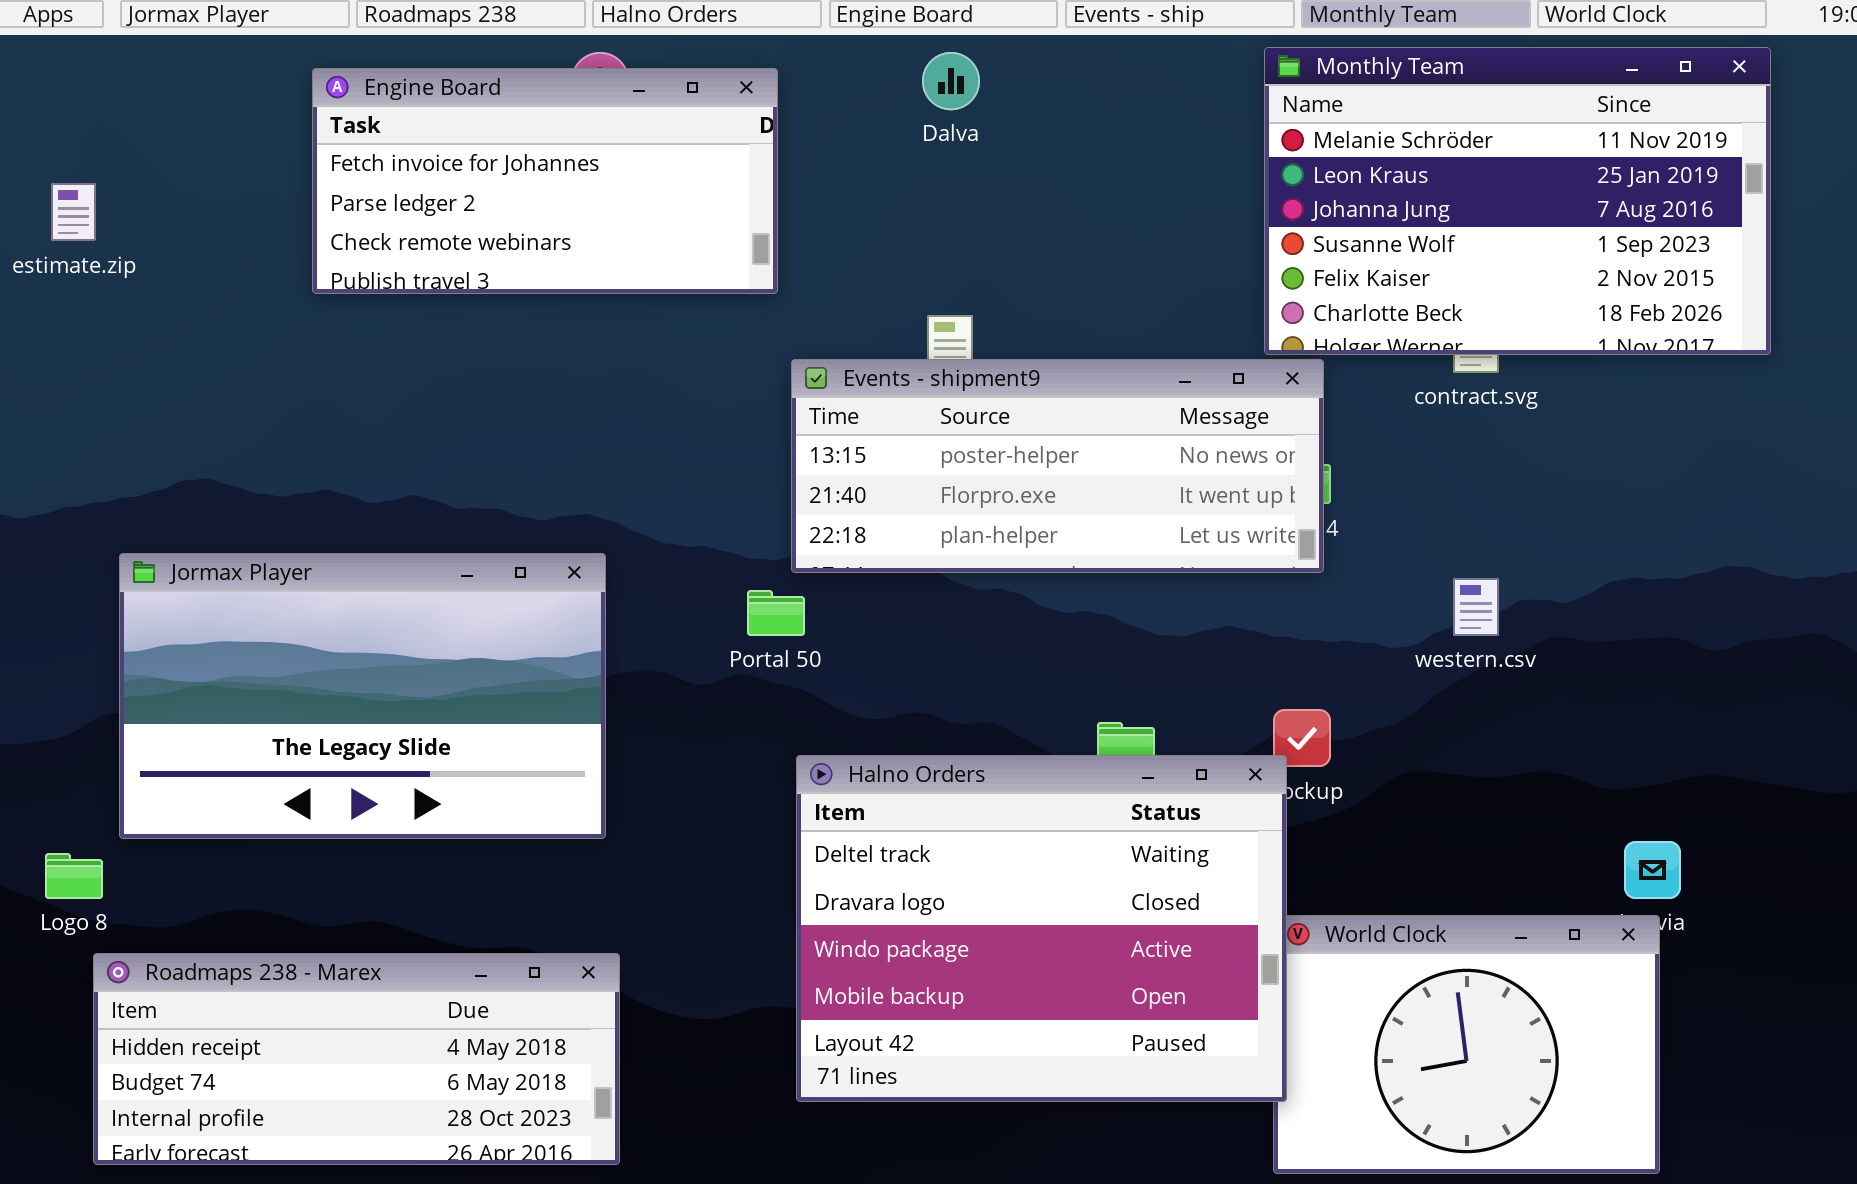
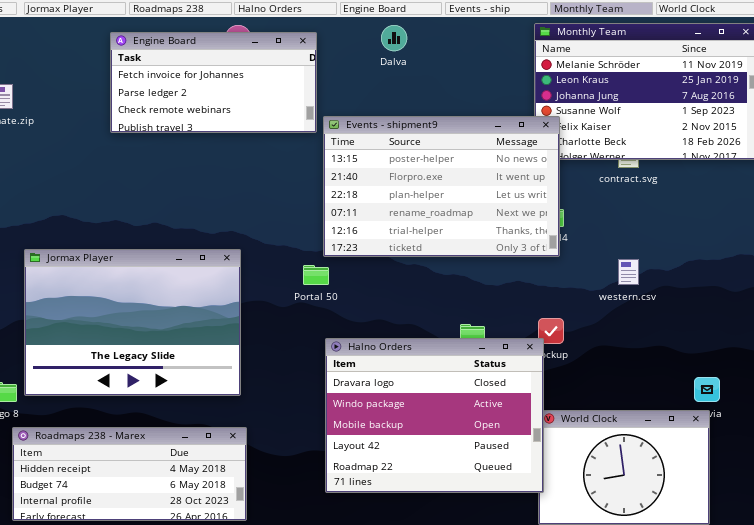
Events - shipment9: [791,359,1324,573] -> [323,116,560,257], resized
Jormax Player: [119,553,606,839] -> [24,249,241,396], resized
Halno Orders: [796,755,1287,1102] -> [325,338,544,493], scrolled down 1 row

